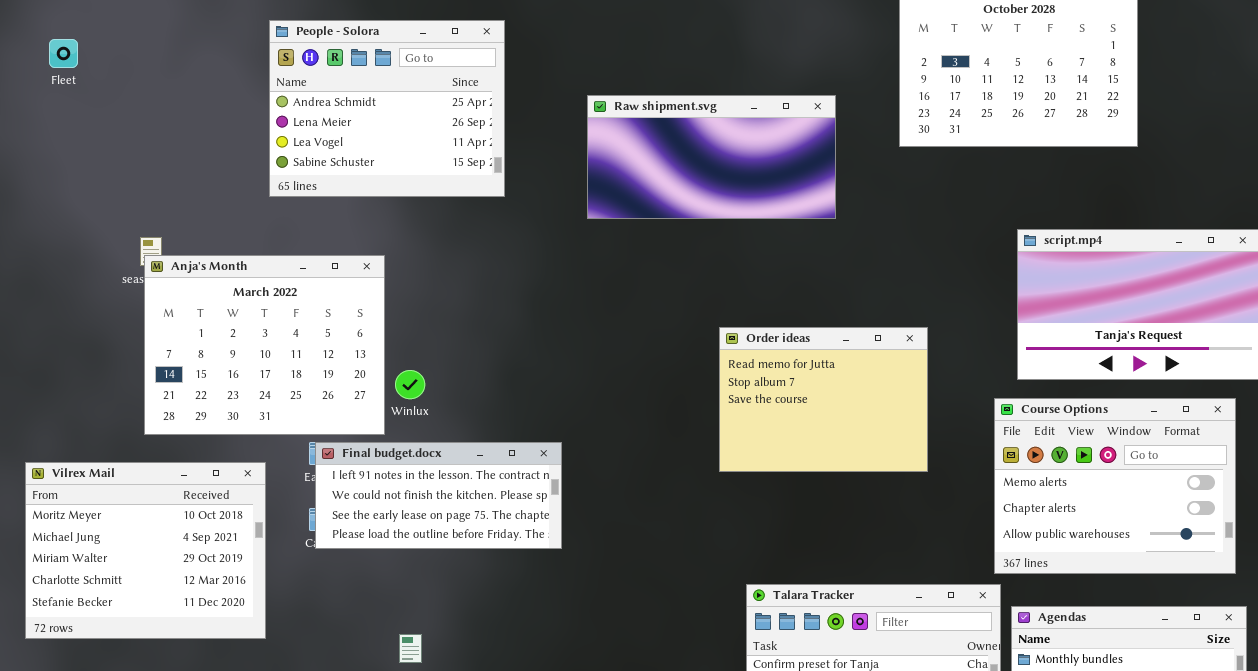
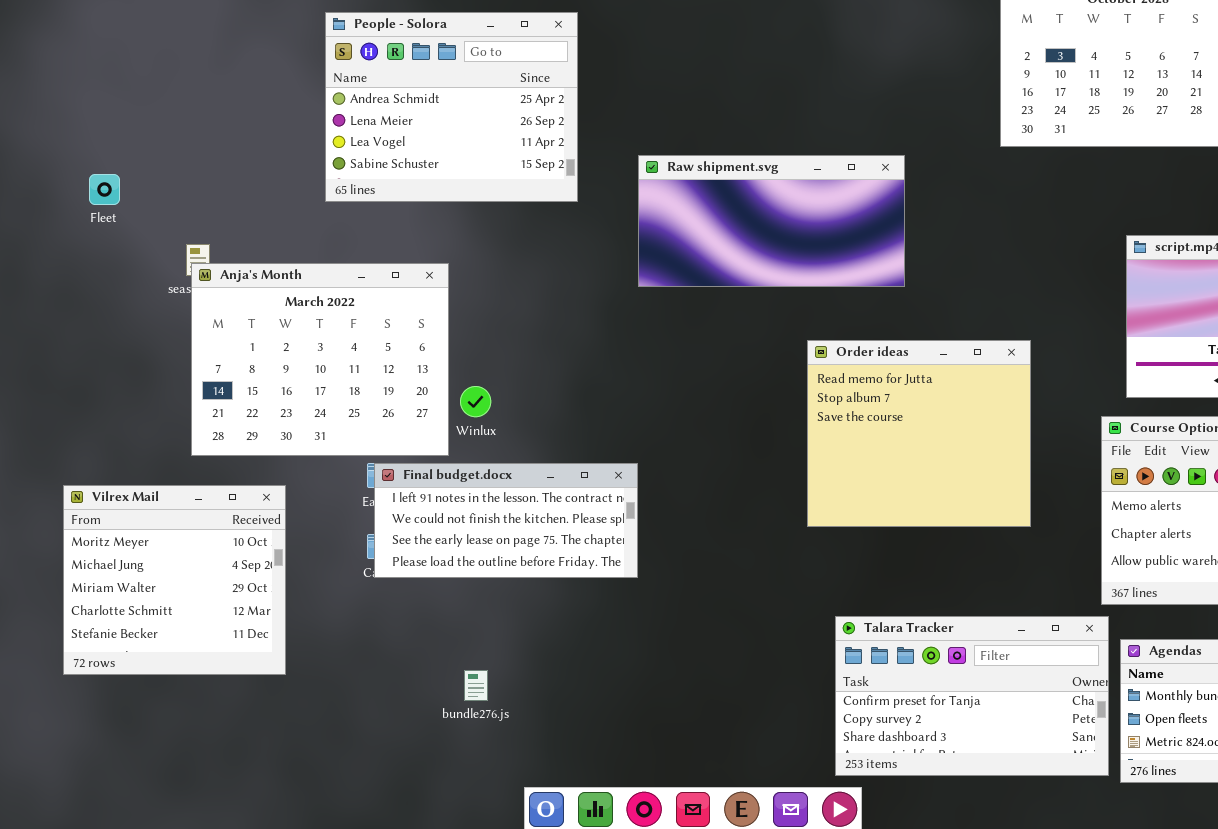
Fleet: [49,39,78,68] -> [89,174,120,205], moved
Raw shipment.svg: [587,95,836,219] -> [638,155,905,287], moved
Order ideas: [719,327,928,472] -> [807,340,1031,527], resized
Vilrex Mail: [25,462,266,639] -> [63,485,286,675], resized

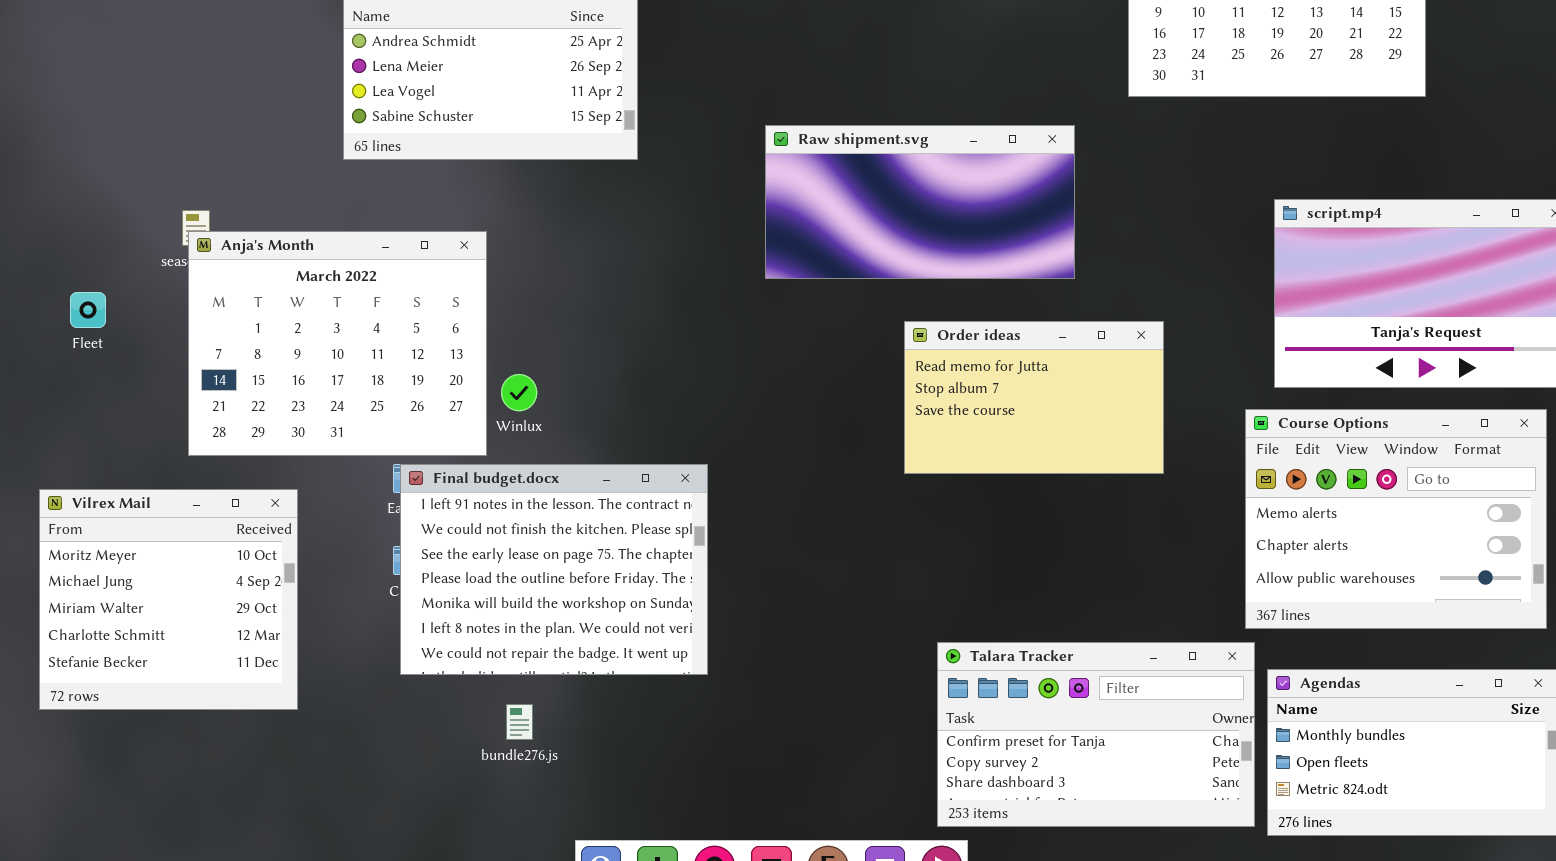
Raw shipment.svg: [638,155,905,287] -> [765,125,1075,279], moved
Fleet: [89,174,120,205] -> [70,292,106,328], moved
Order ideas: [807,340,1031,527] -> [904,321,1164,474], resized
Final budget.docx: [374,463,638,578] -> [400,464,708,675], resized

